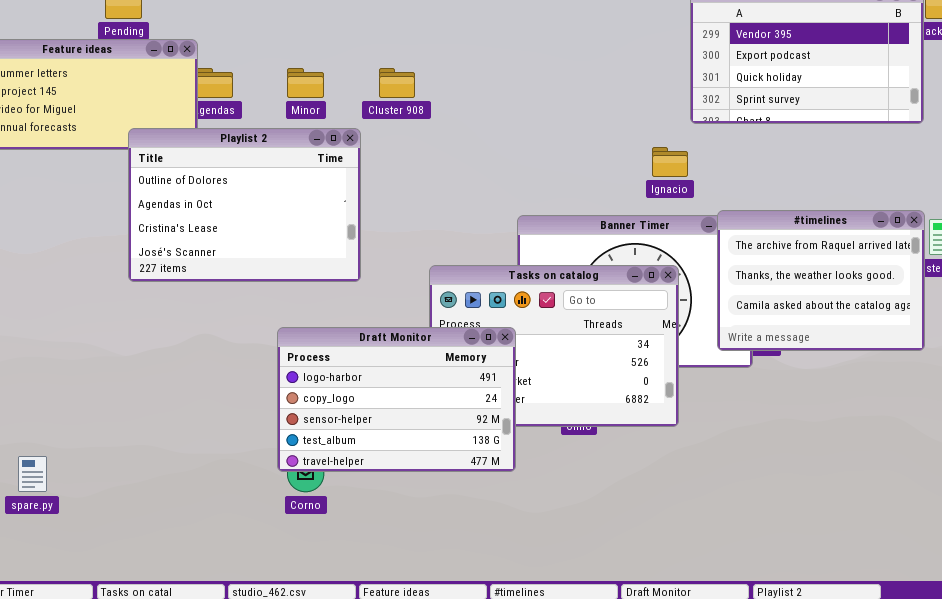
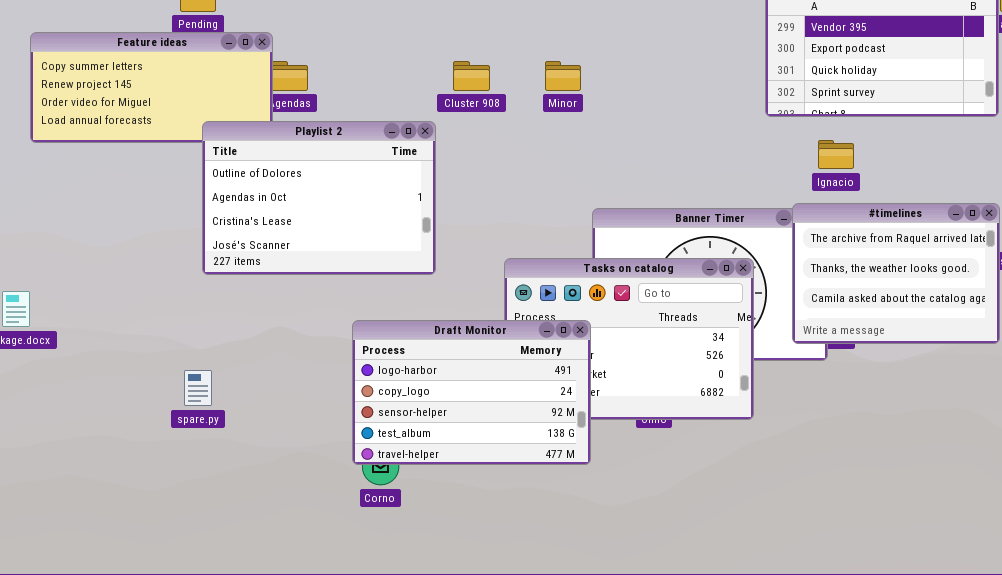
Minor: [287,68,324,98] -> [545,61,581,91], moved
Ignacio: [652,147,688,177] -> [818,140,854,169], moved
spare.py: [18,456,47,492] -> [184,370,212,406], moved

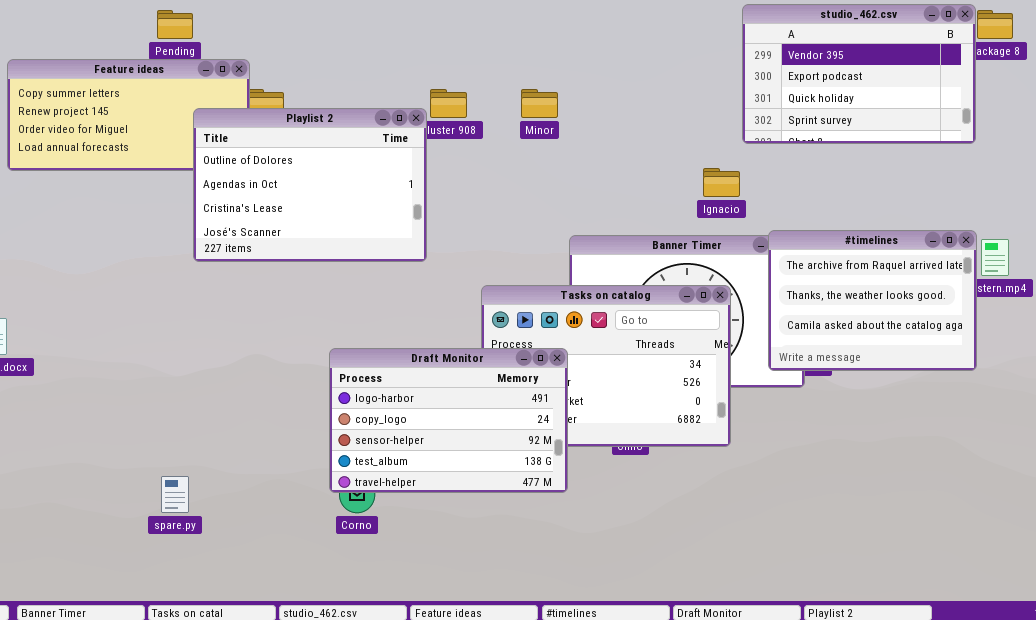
Playlist 2: [202,121,436,275] -> [193,108,427,262], moved
Ignacio: [818,140,854,169] -> [703,168,740,197], moved
spare.py: [184,370,212,406] -> [161,476,189,513], moved

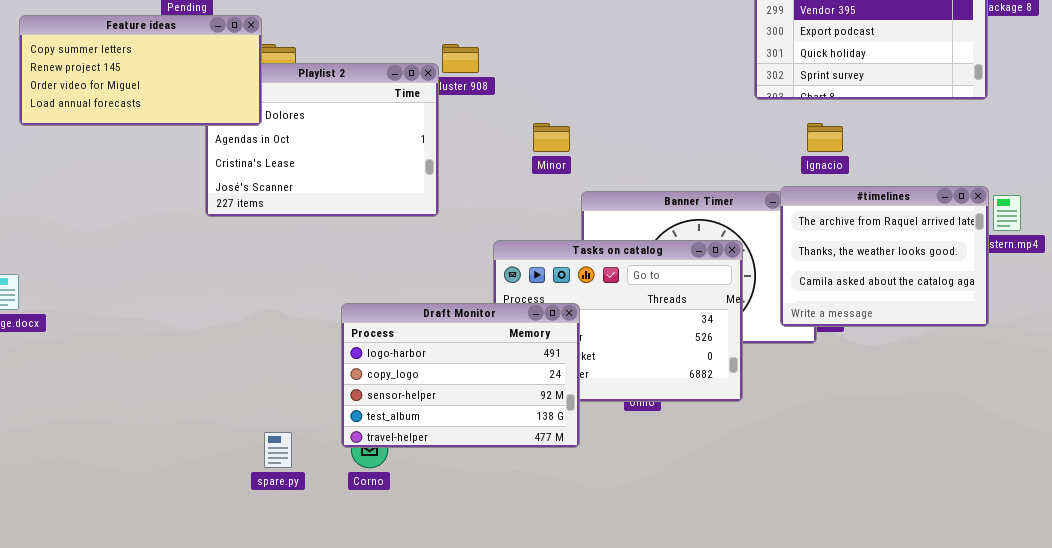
Feature ideas: [7,59,250,171] -> [19,15,262,126], raised
Minor: [521,89,558,118] -> [533,123,570,152], moved
Ignacio: [703,168,740,197] -> [807,123,843,152], moved
spare.py: [161,476,189,513] -> [264,432,292,468], moved

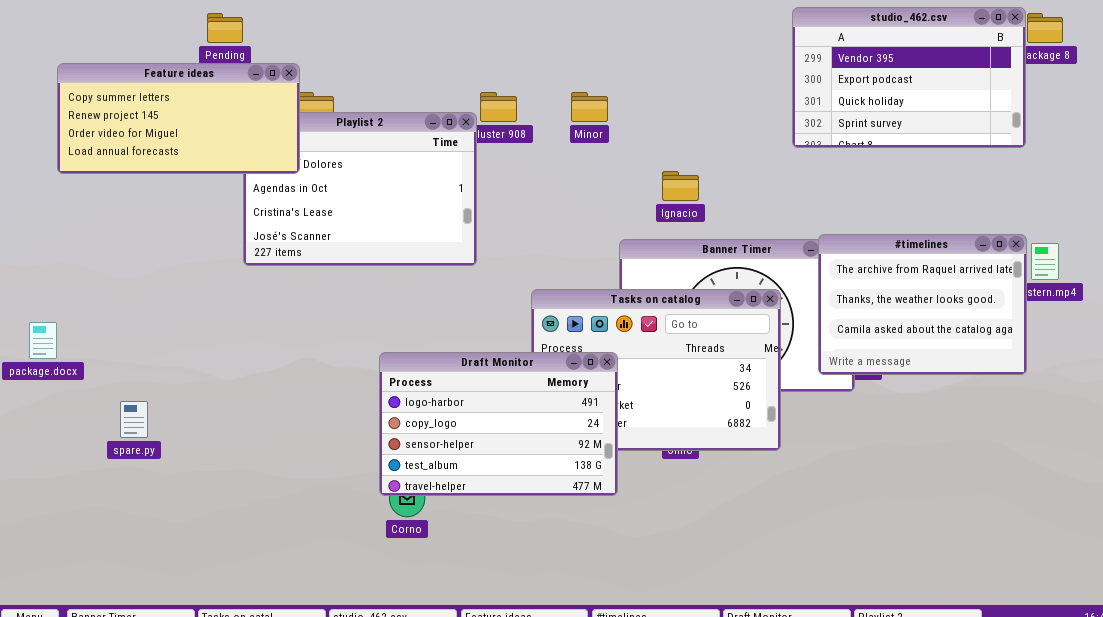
Minor: [533,123,570,152] -> [571,92,608,122], moved
Ignacio: [807,123,843,152] -> [662,171,699,201], moved
spare.py: [264,432,292,468] -> [120,401,148,438], moved

